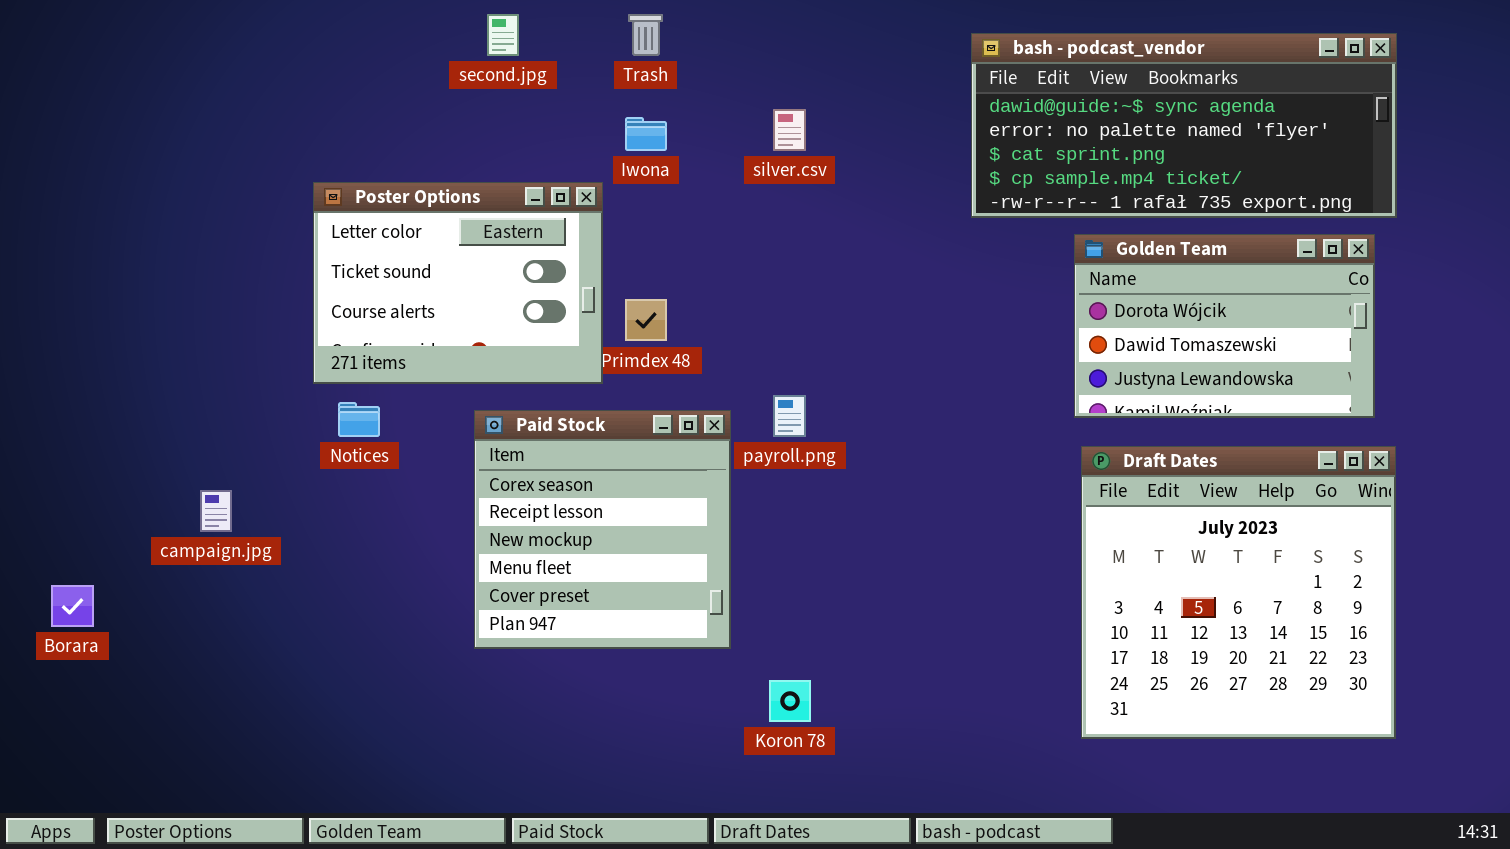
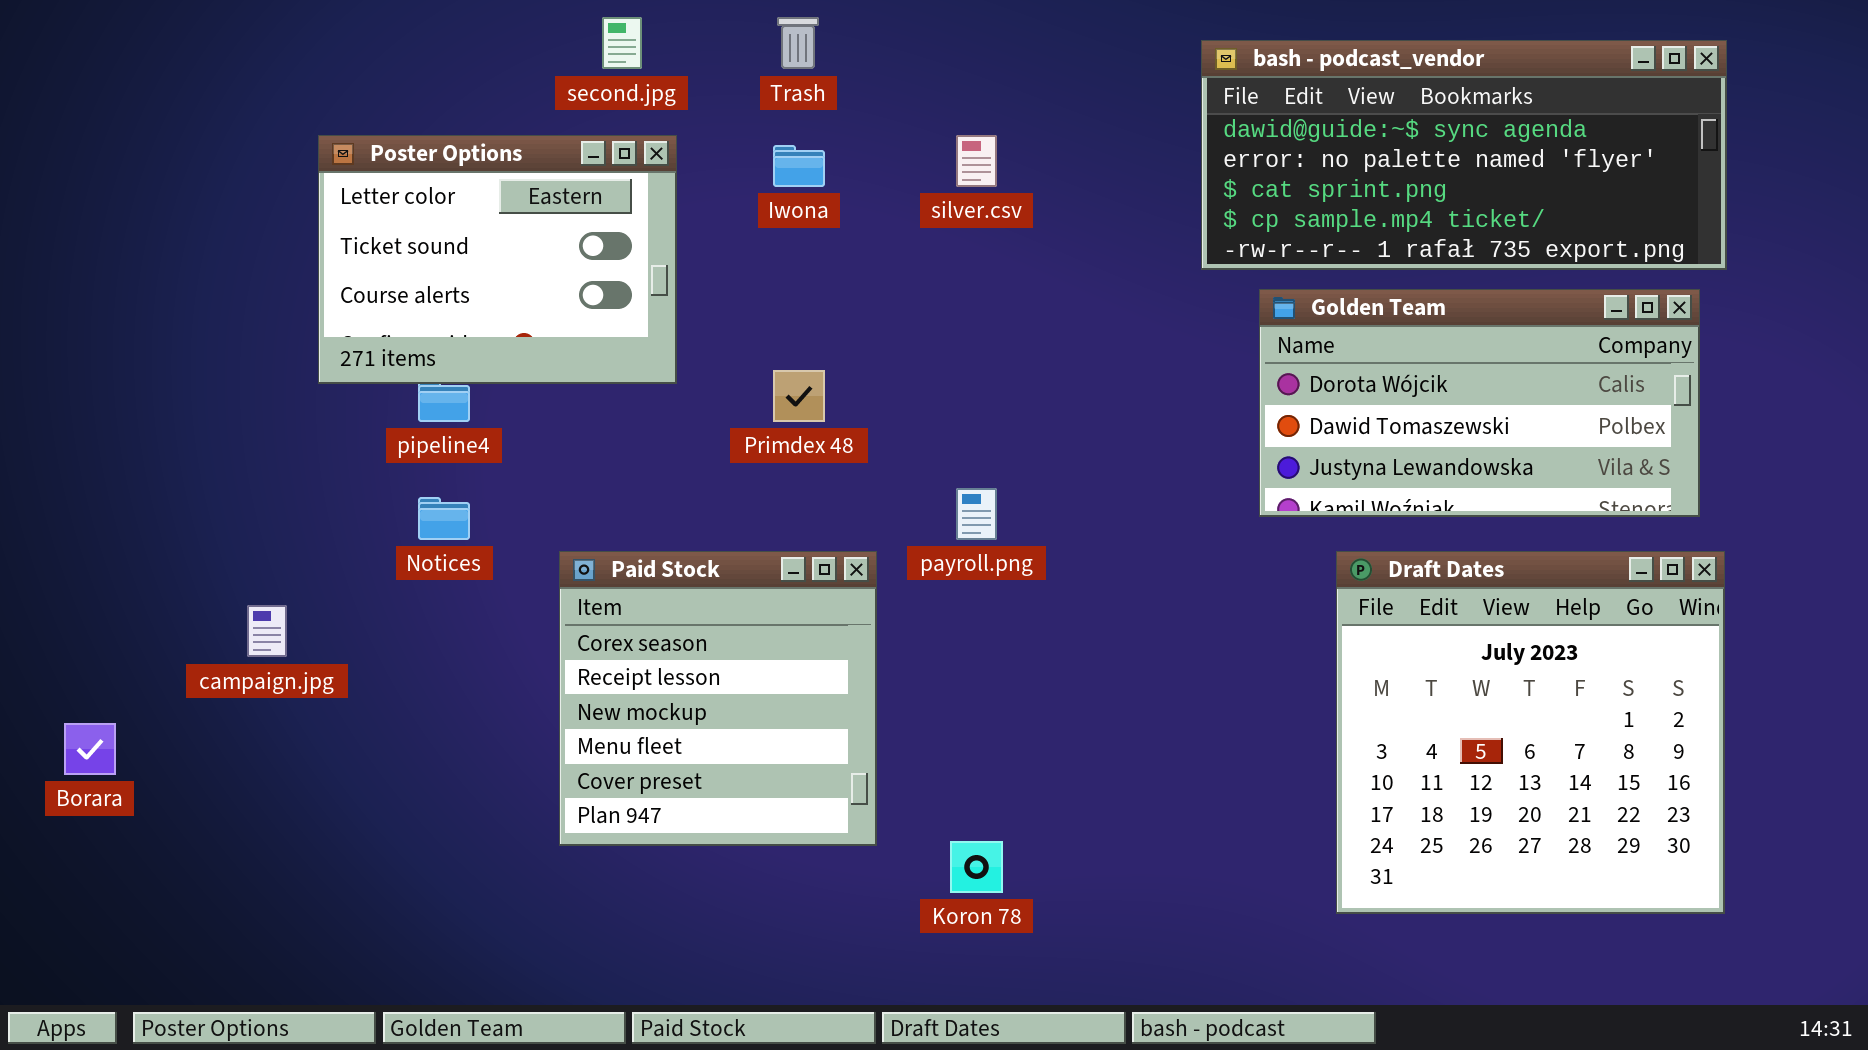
Poster Options: [313,182,603,384] -> [318,135,677,384], moved
Golden Team: [1074,234,1375,418] -> [1259,289,1700,517], resized
Paid Stock: [474,410,731,649] -> [559,551,877,846], moved

